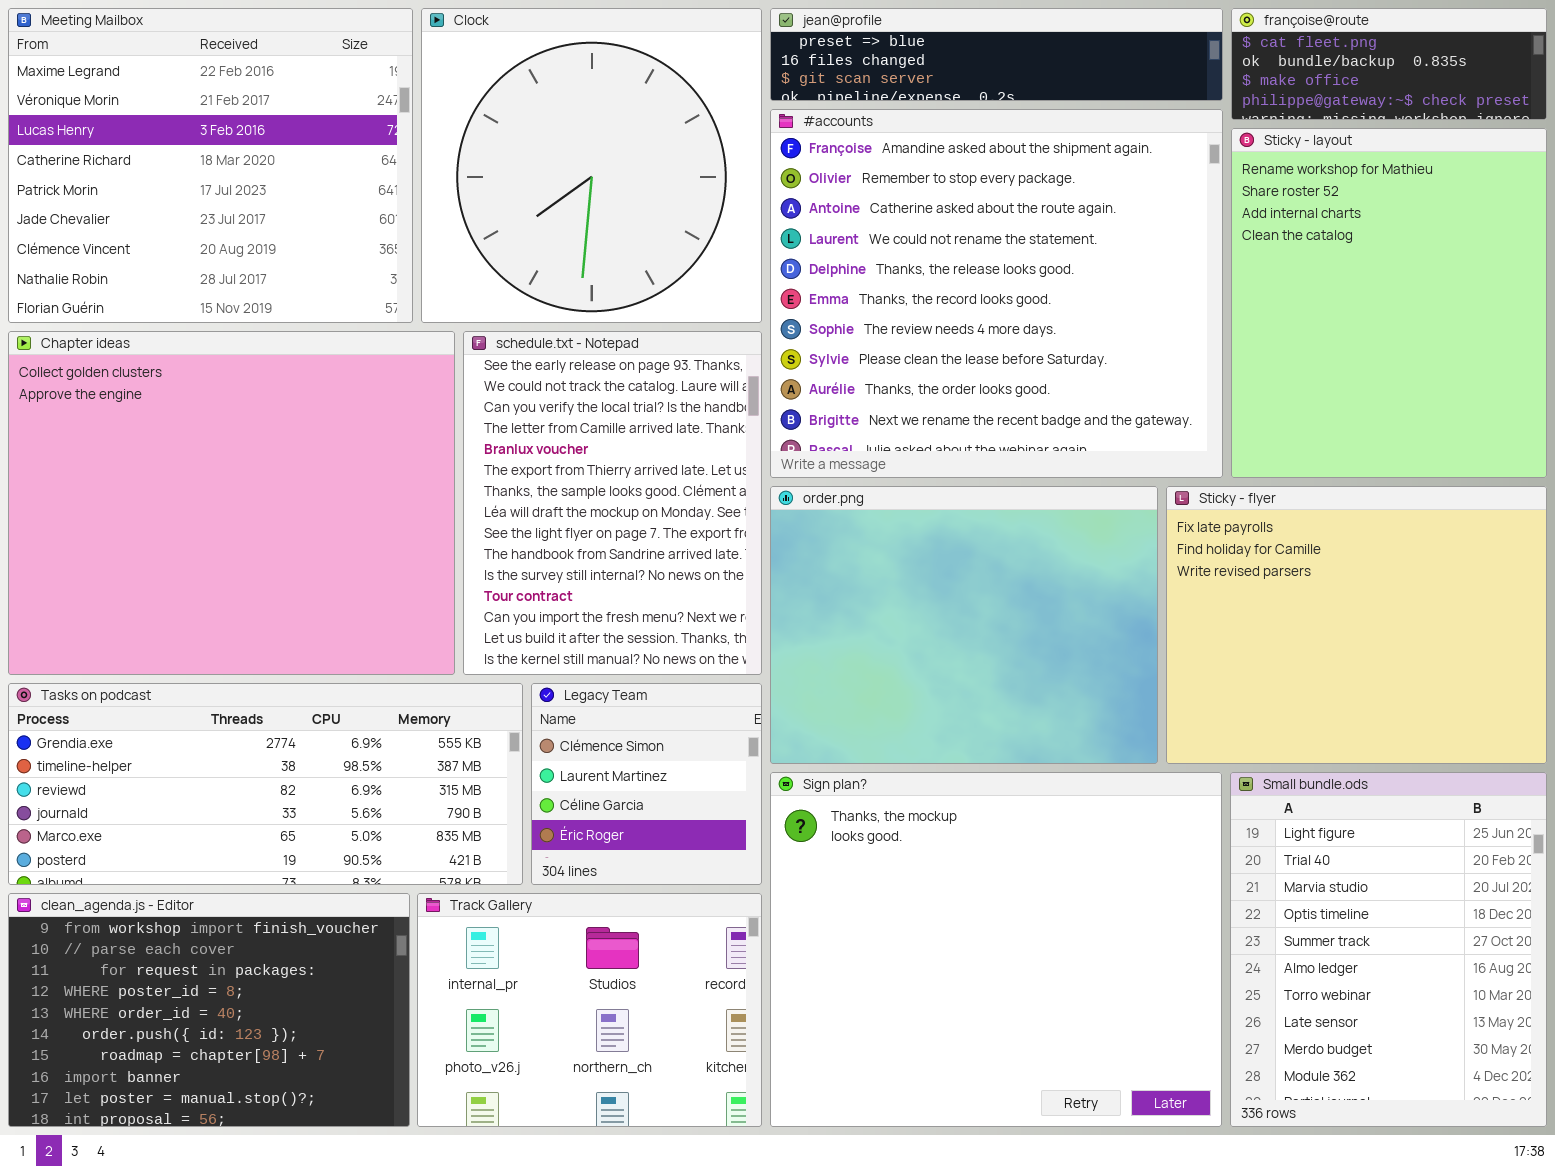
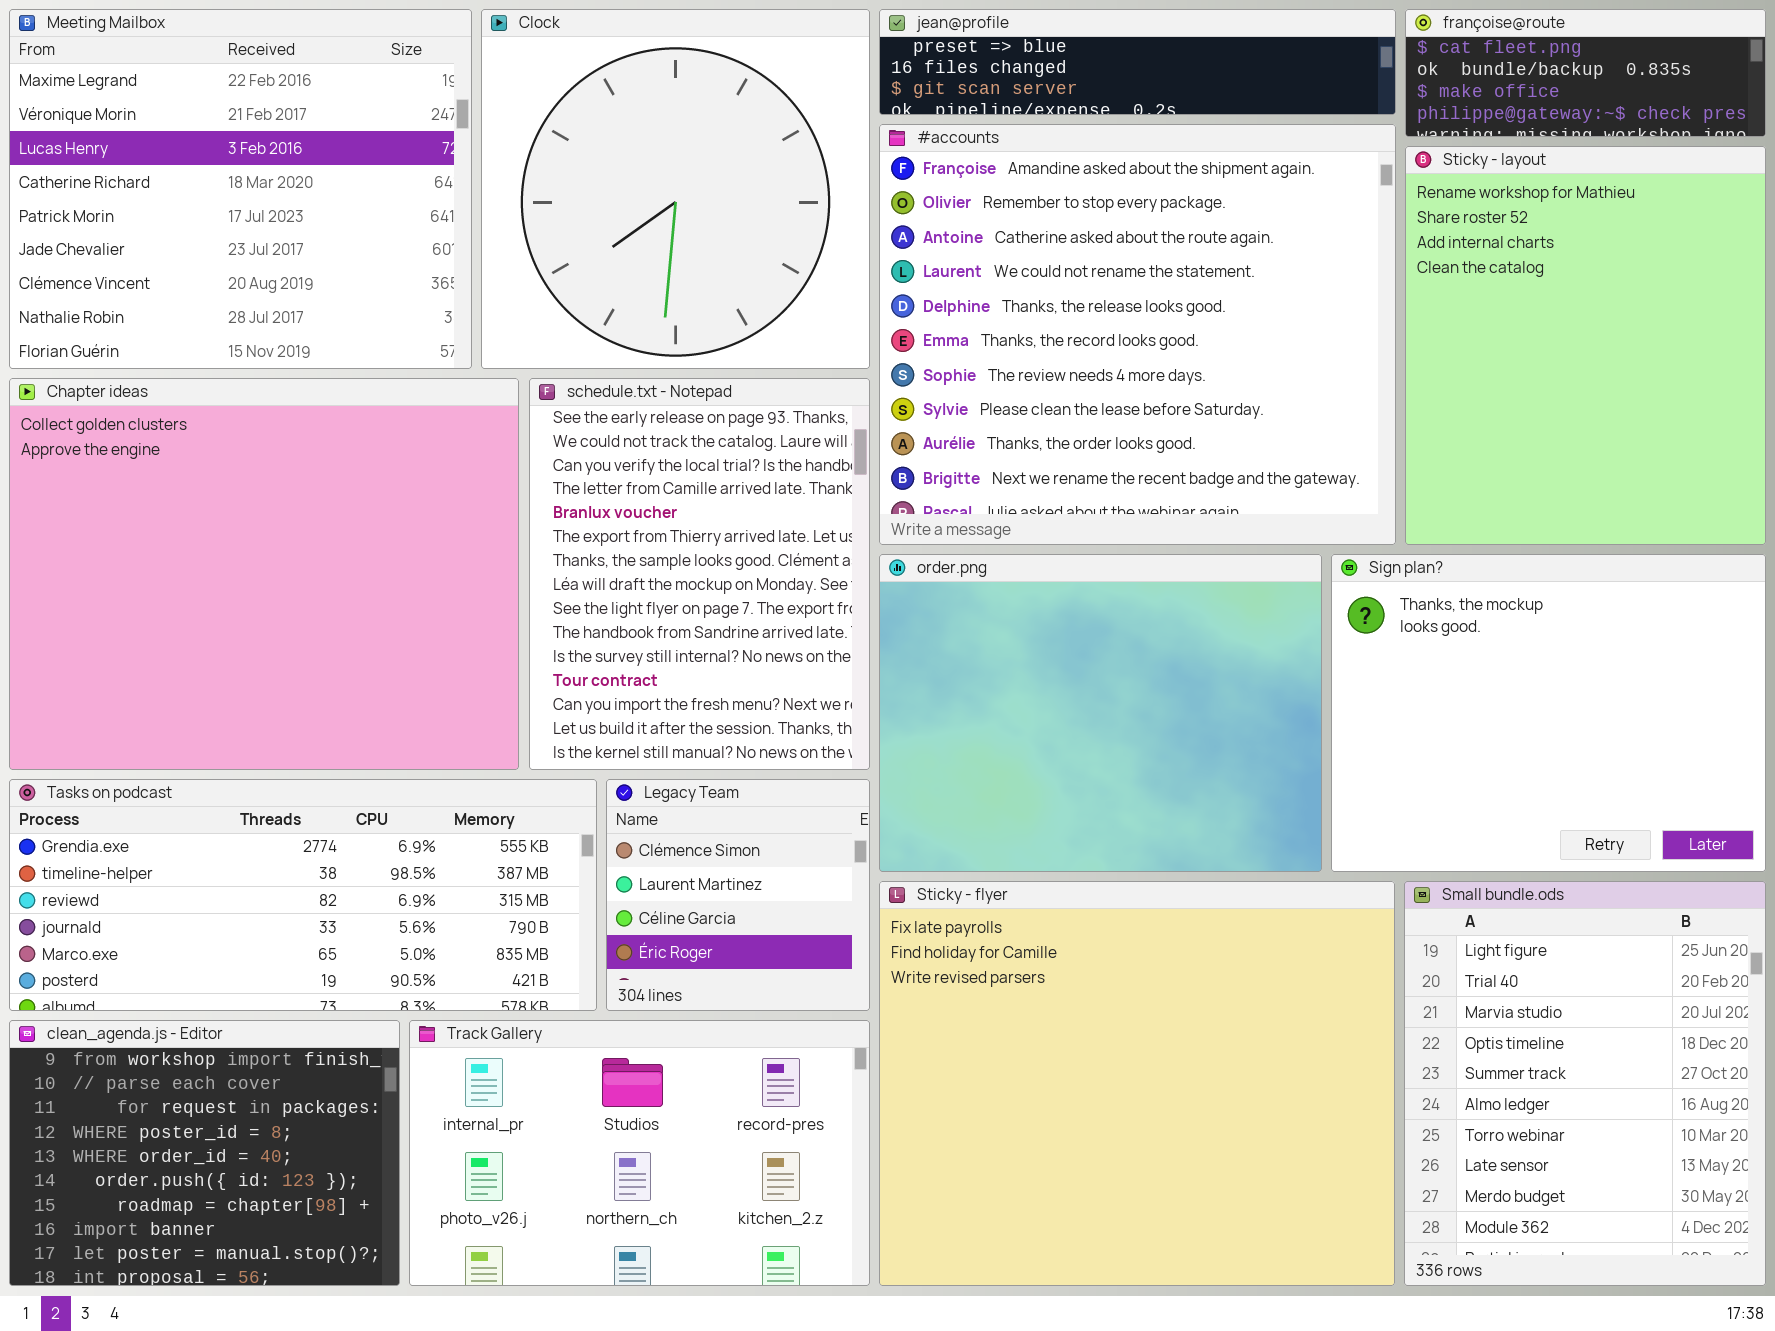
Sticky - flyer: [1166,486,1547,764] -> [879,881,1395,1286], moved, resized
Sign plan?: [770,772,1222,1127] -> [1331,554,1766,872], moved, resized
clean_agenda.js - Editor: [8,893,410,1127] -> [9,1020,400,1286], resized
Track Gallery: [417,893,762,1127] -> [409,1020,870,1286], resized

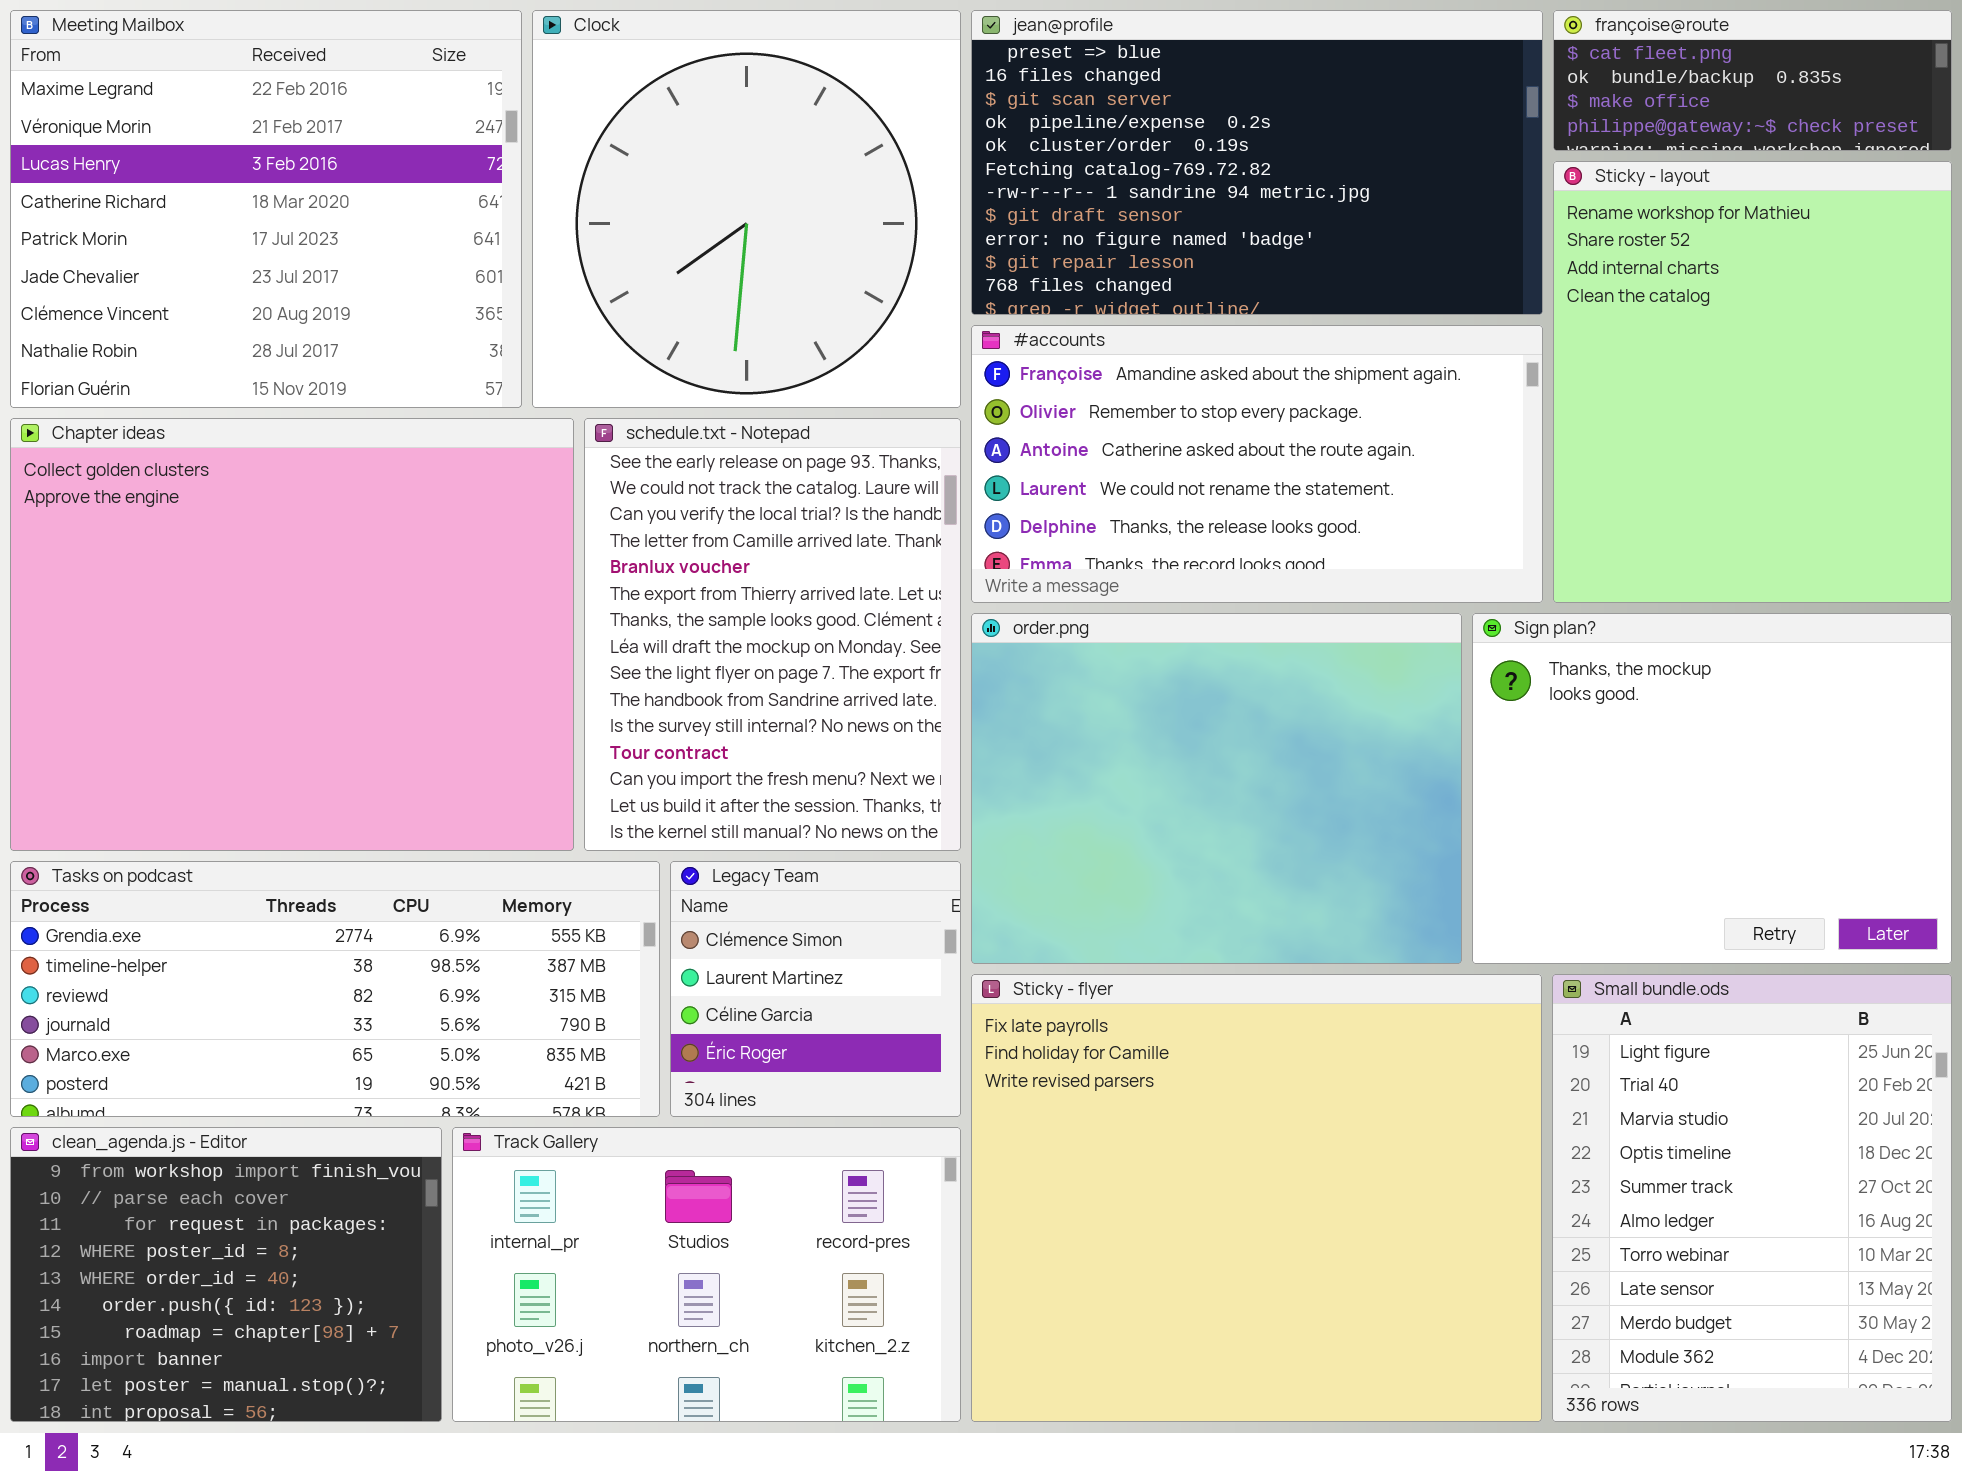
jean@profile: [879,9,1396,115] -> [971,10,1543,315], resized
#accounts: [879,124,1396,545] -> [971,325,1543,603], resized

